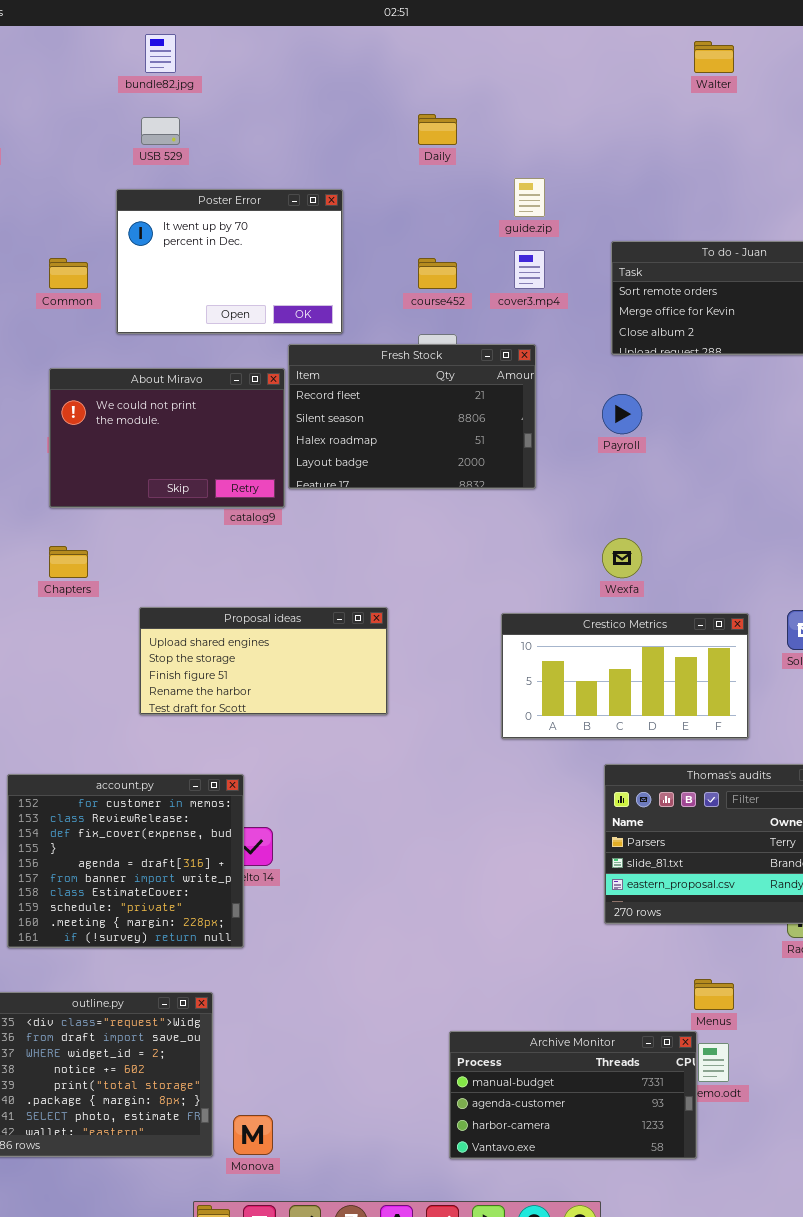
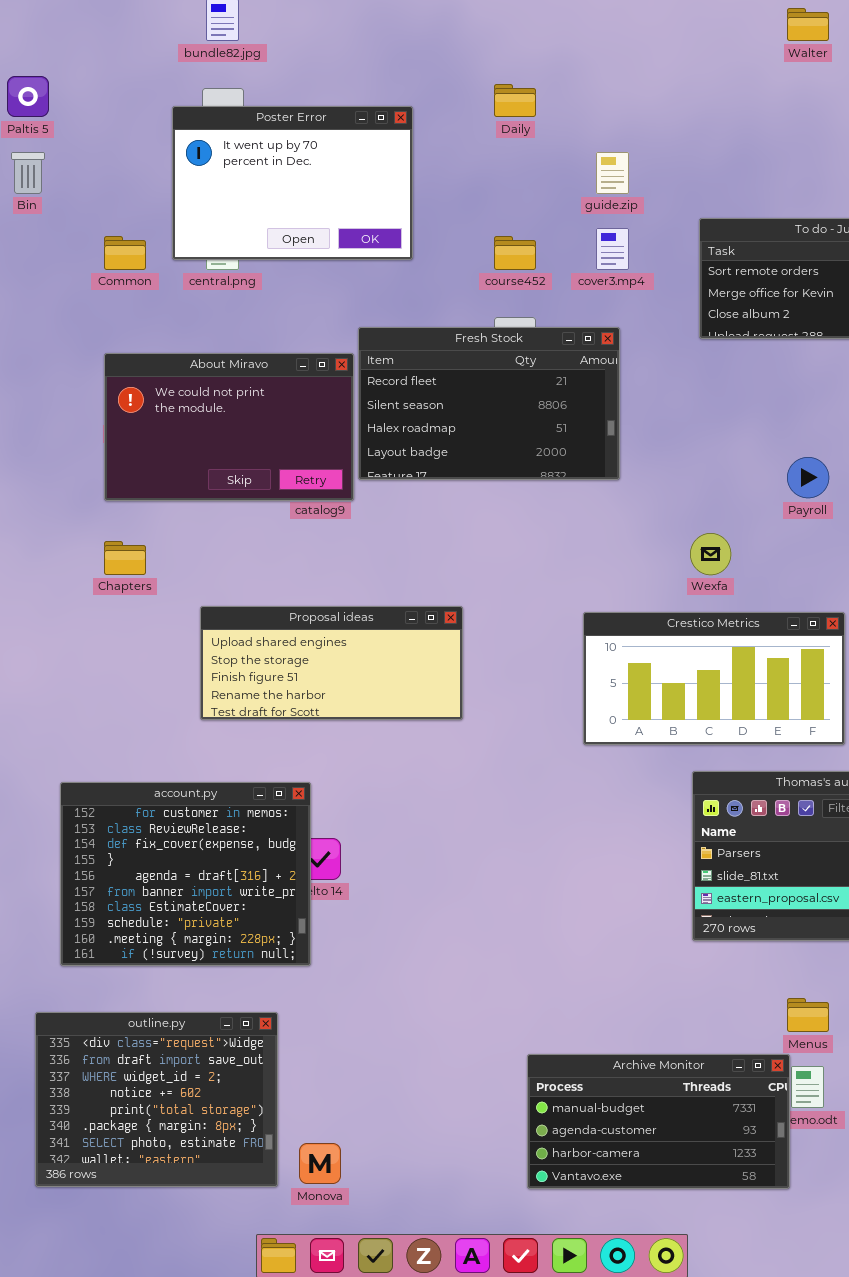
Poster Error: [116,189,343,334] -> [172,106,413,260], moved
Payroll: [602,394,642,434] -> [787,457,829,498], moved

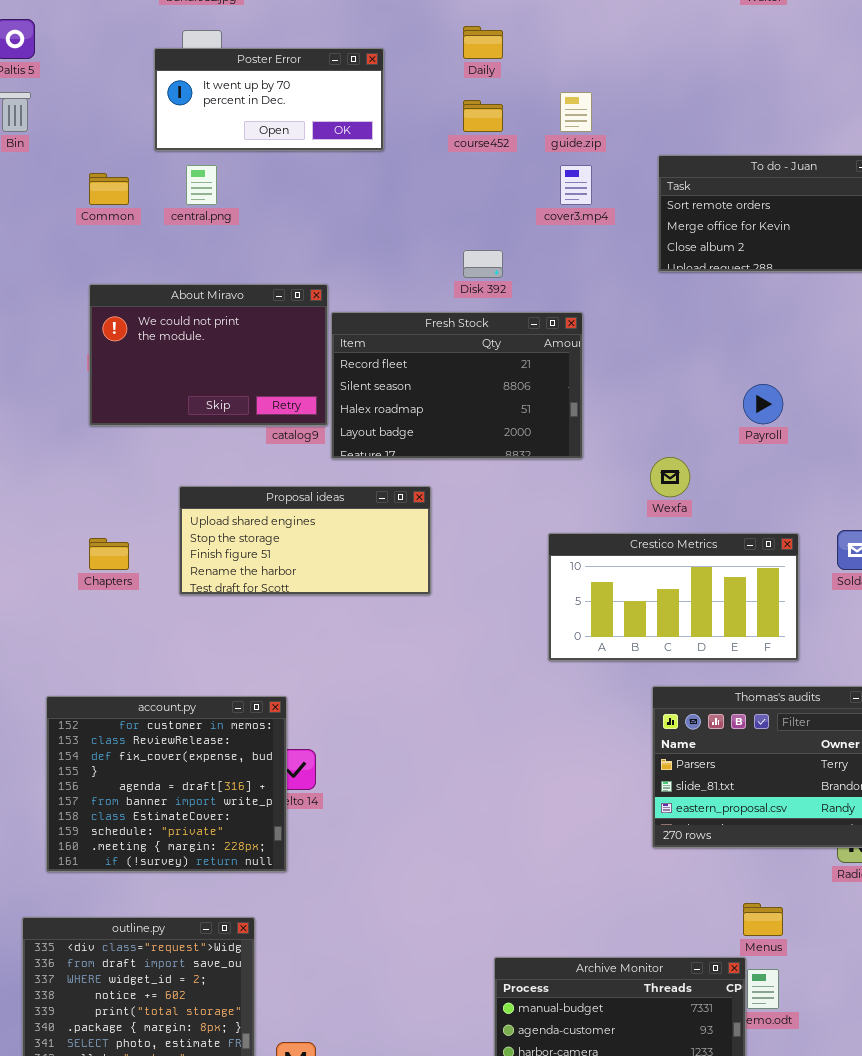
Poster Error: [172,106,413,260] -> [154,48,384,151], resized
course452: [494,236,536,270] -> [463,100,503,132], moved
Fresh Stock: [358,327,620,480] -> [331,312,583,459], moved
Chapters: [104,541,146,575] -> [89,538,129,570], moved
Proposal ideas: [200,606,463,720] -> [179,486,431,595], moved

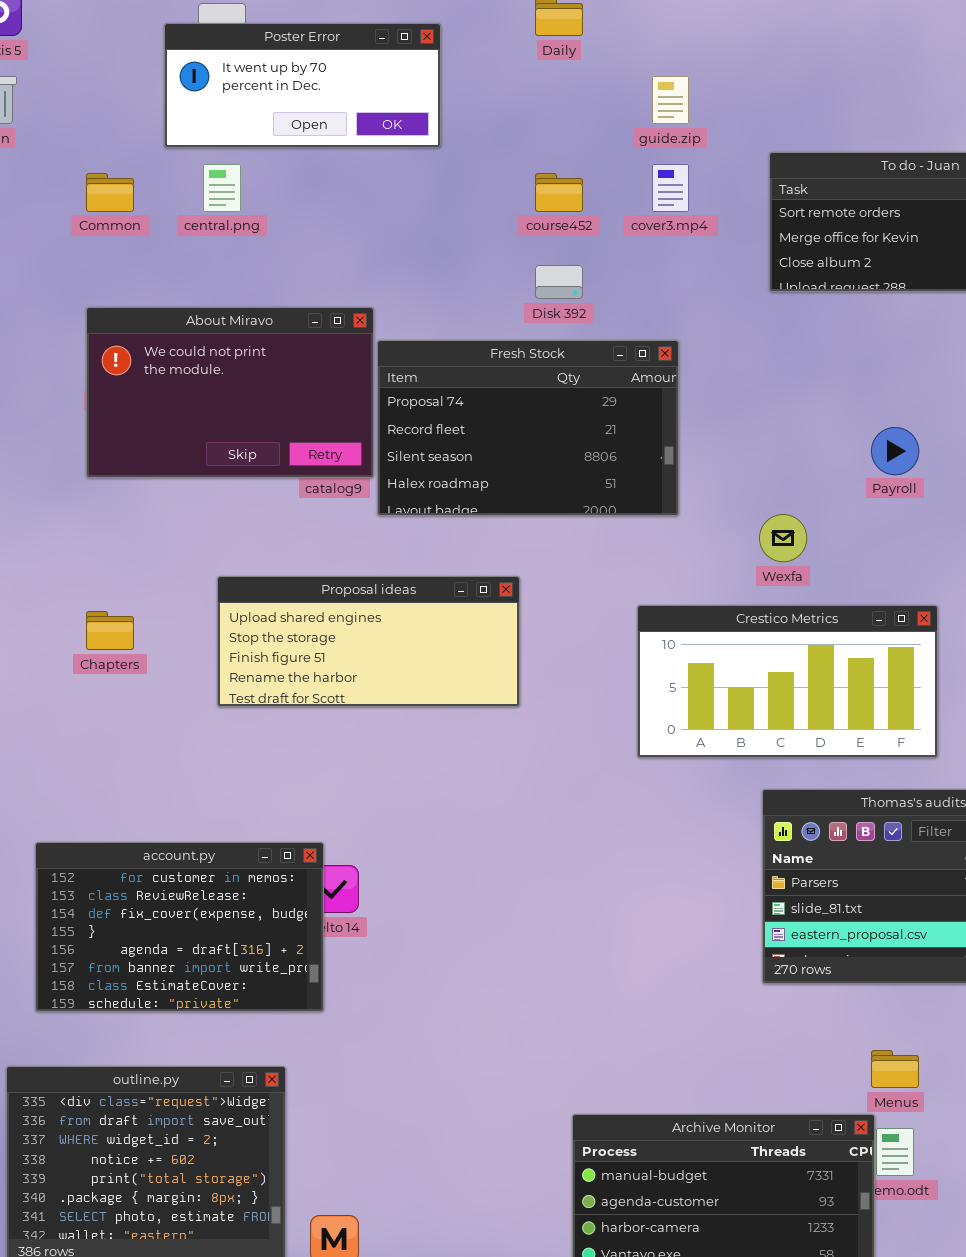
course452: [463,100,503,132] -> [535,173,583,212], moved
Fresh Stock: [331,312,583,459] -> [377,340,679,516], scrolled up 1 row
Proposal ideas: [179,486,431,595] -> [217,576,520,707], moved
account.py: [46,696,287,872] -> [35,842,324,1012], resized

